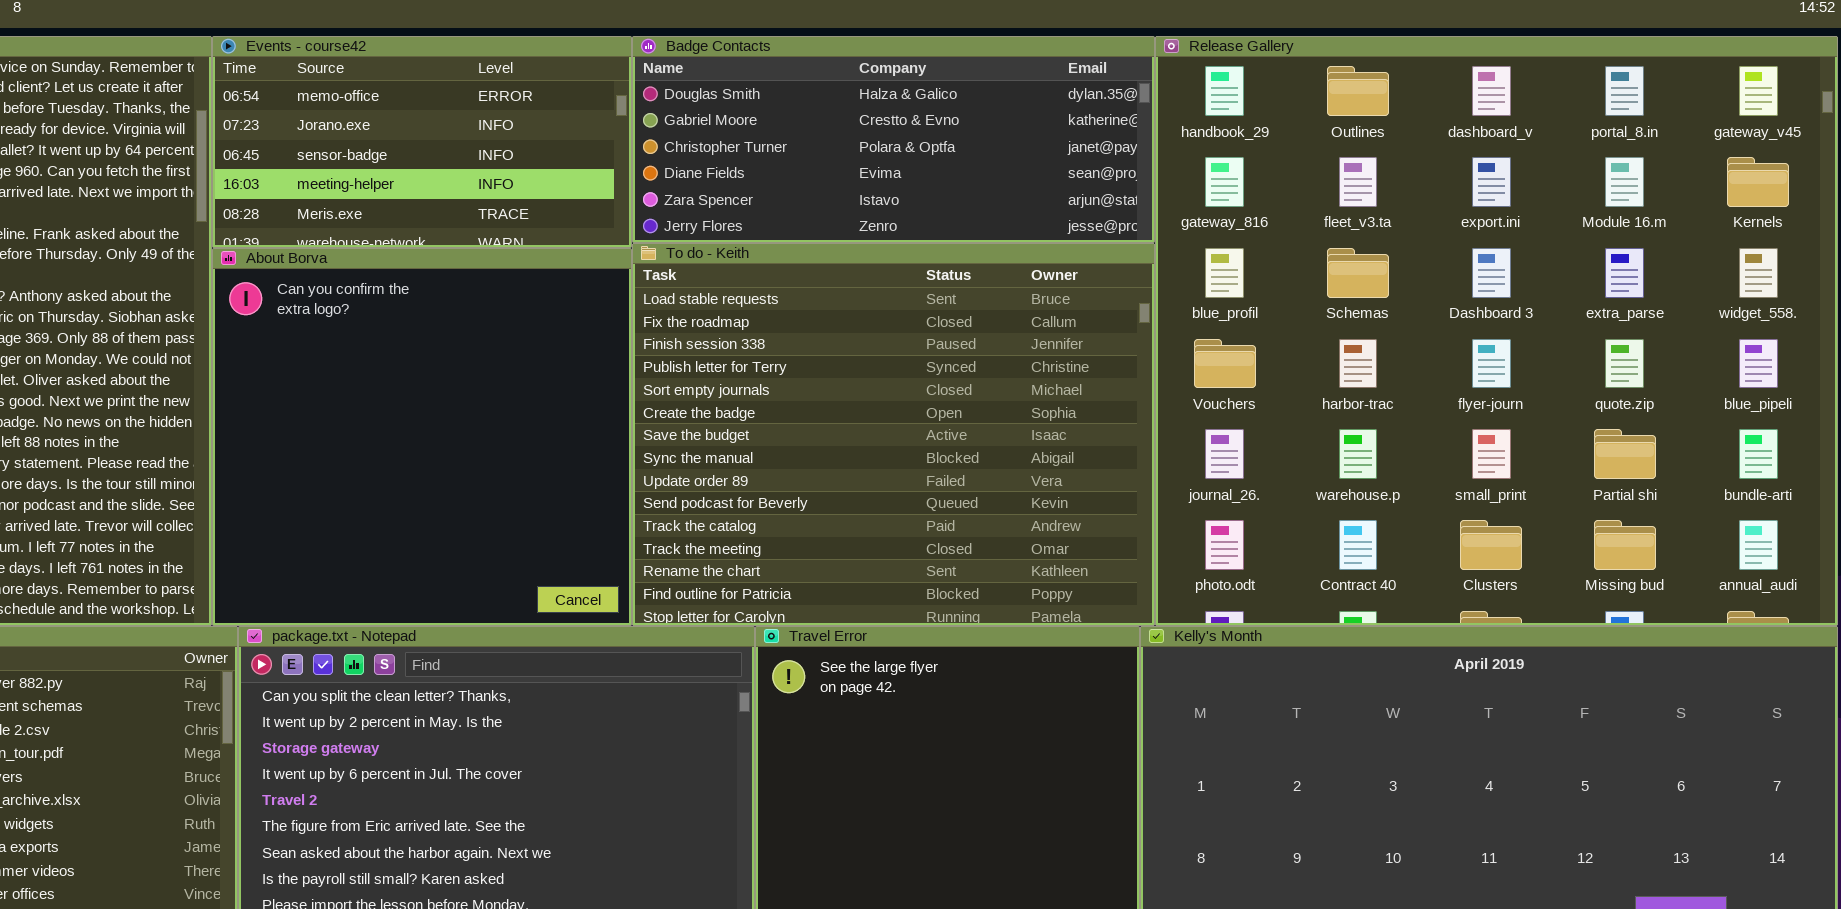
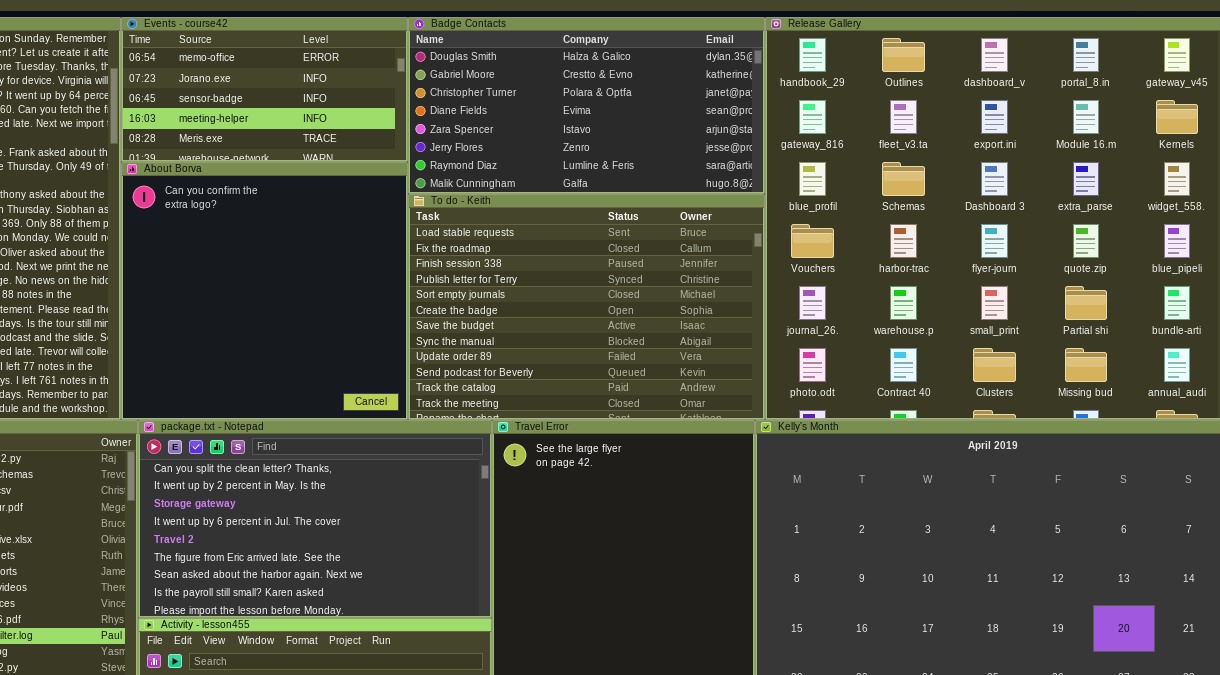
Badge Contacts: [632,36,1155,243] -> [408,17,765,194], resized
To do - Keith: [632,243,1155,626] -> [408,194,765,420], resized

